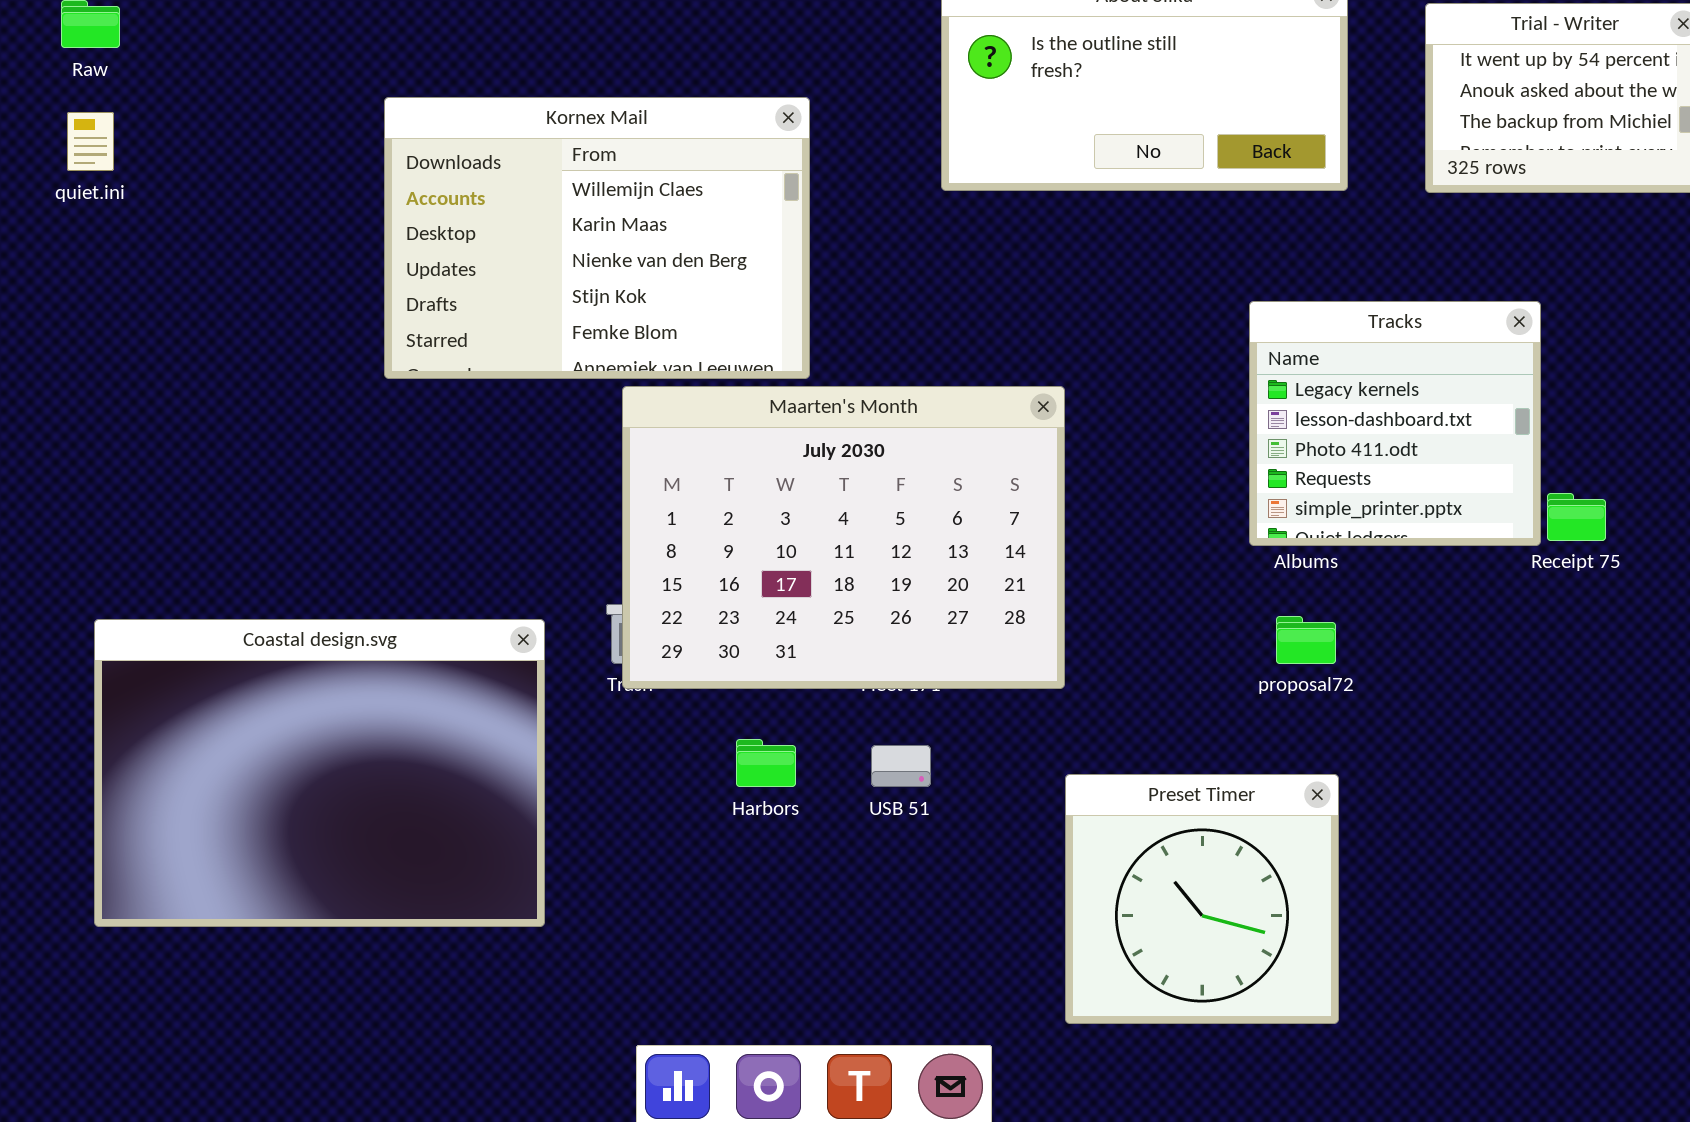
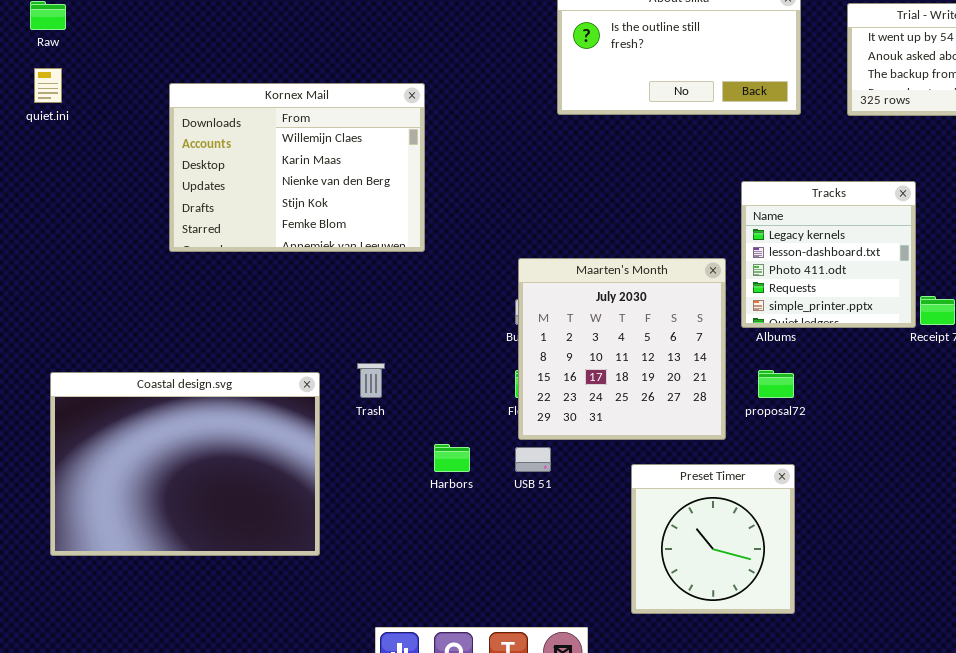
Kornex Mail: [384,97,810,379] -> [169,83,425,252], moved
Maarten's Month: [622,386,1065,689] -> [518,258,726,440], moved, resized

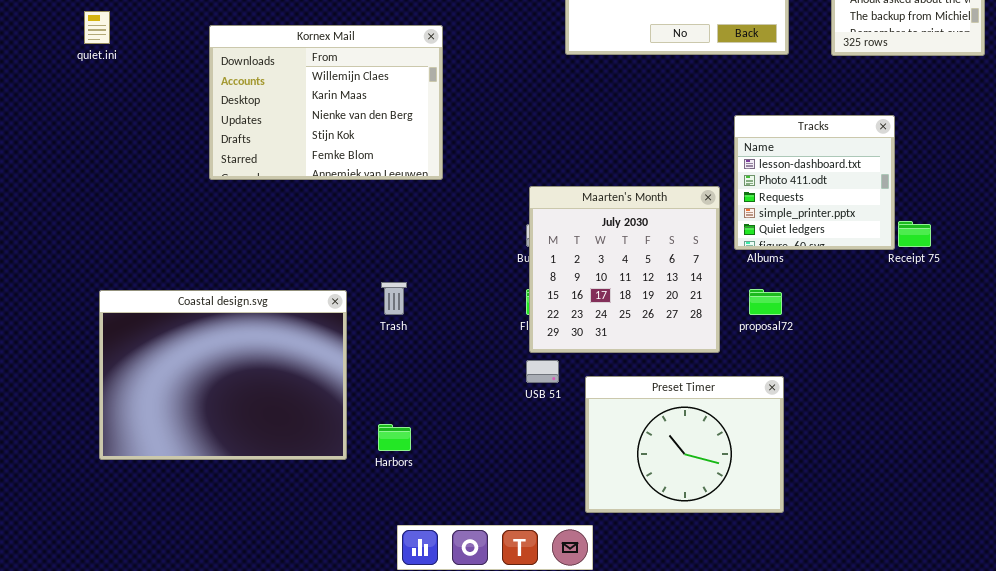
Tracks: [741,181,916,328] -> [734,115,895,250], scrolled down 1 row
Harbors: [434,444,470,472] -> [378,424,411,451], moved
Preset Timer: [631,464,795,614] -> [585,376,784,513], resized

